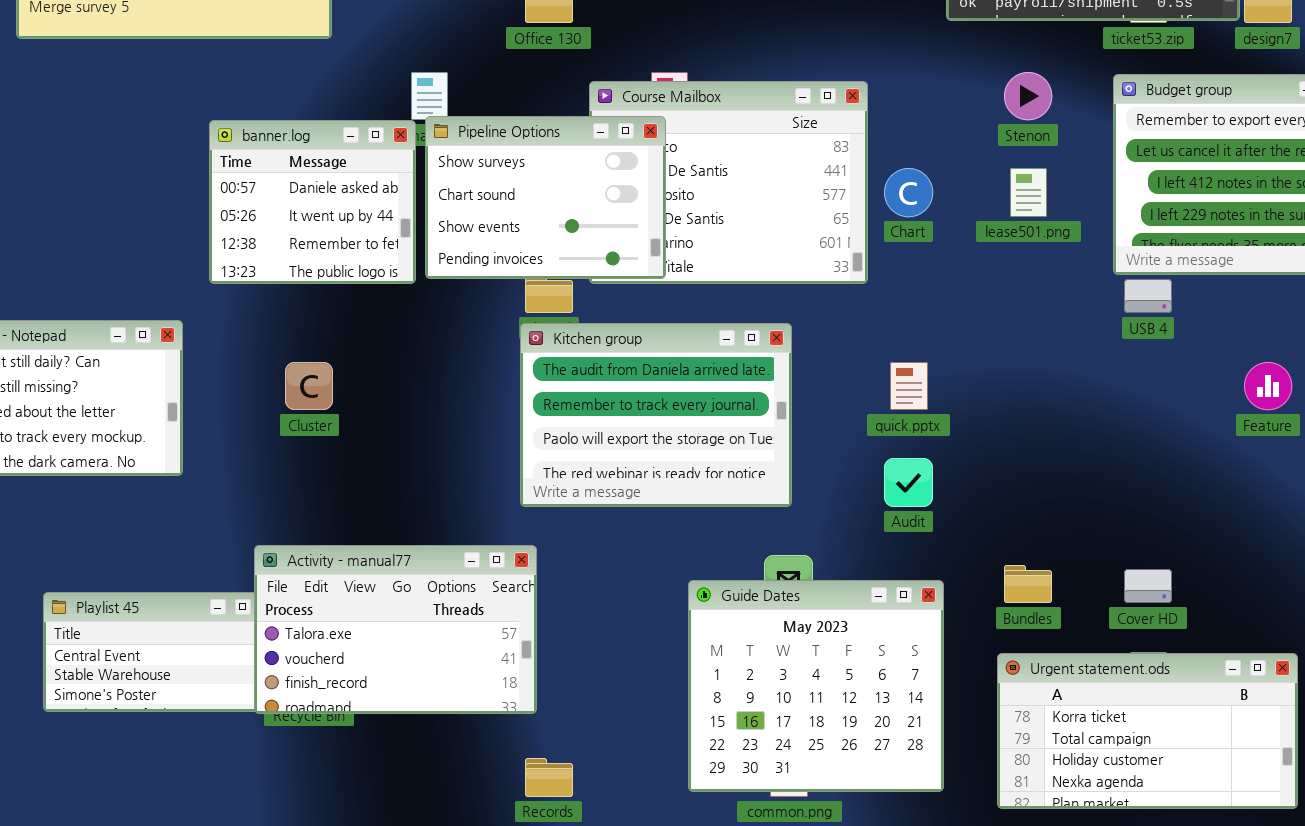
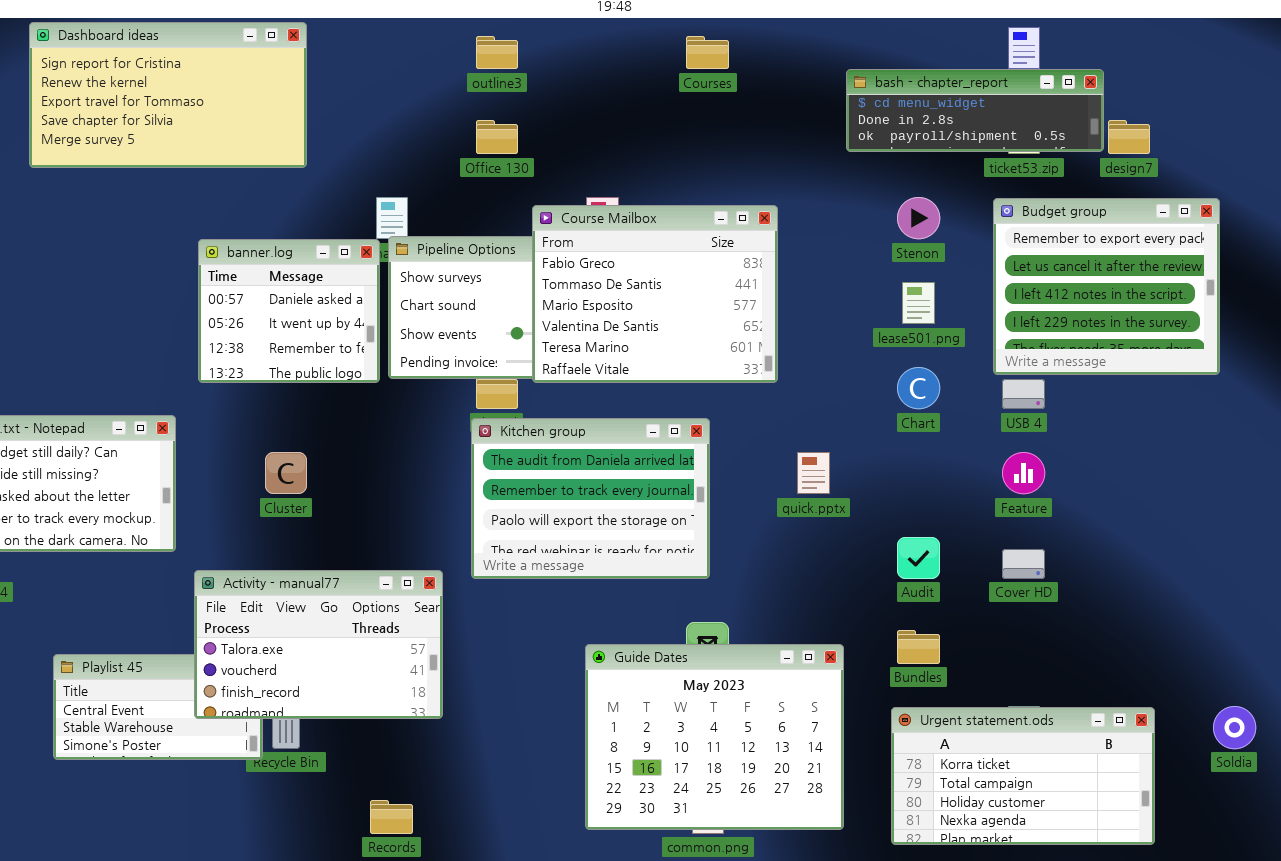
Course Mailbox: [589,81,868,284] -> [532,205,778,383], raised
Chart: [884,168,933,217] -> [897,367,940,409], moved
Feature: [1244,362,1292,410] -> [1002,452,1045,494], moved
Audit: [884,458,933,507] -> [897,537,940,579], moved
Activity - manual77: [254,545,537,714] -> [194,570,443,719], moved
Cover HD: [1124,569,1172,603] -> [1002,549,1045,579], moved
Guide Dates: [688,580,944,792] -> [585,644,844,830], resized
Records: [525,758,573,797] -> [370,800,413,834], moved

